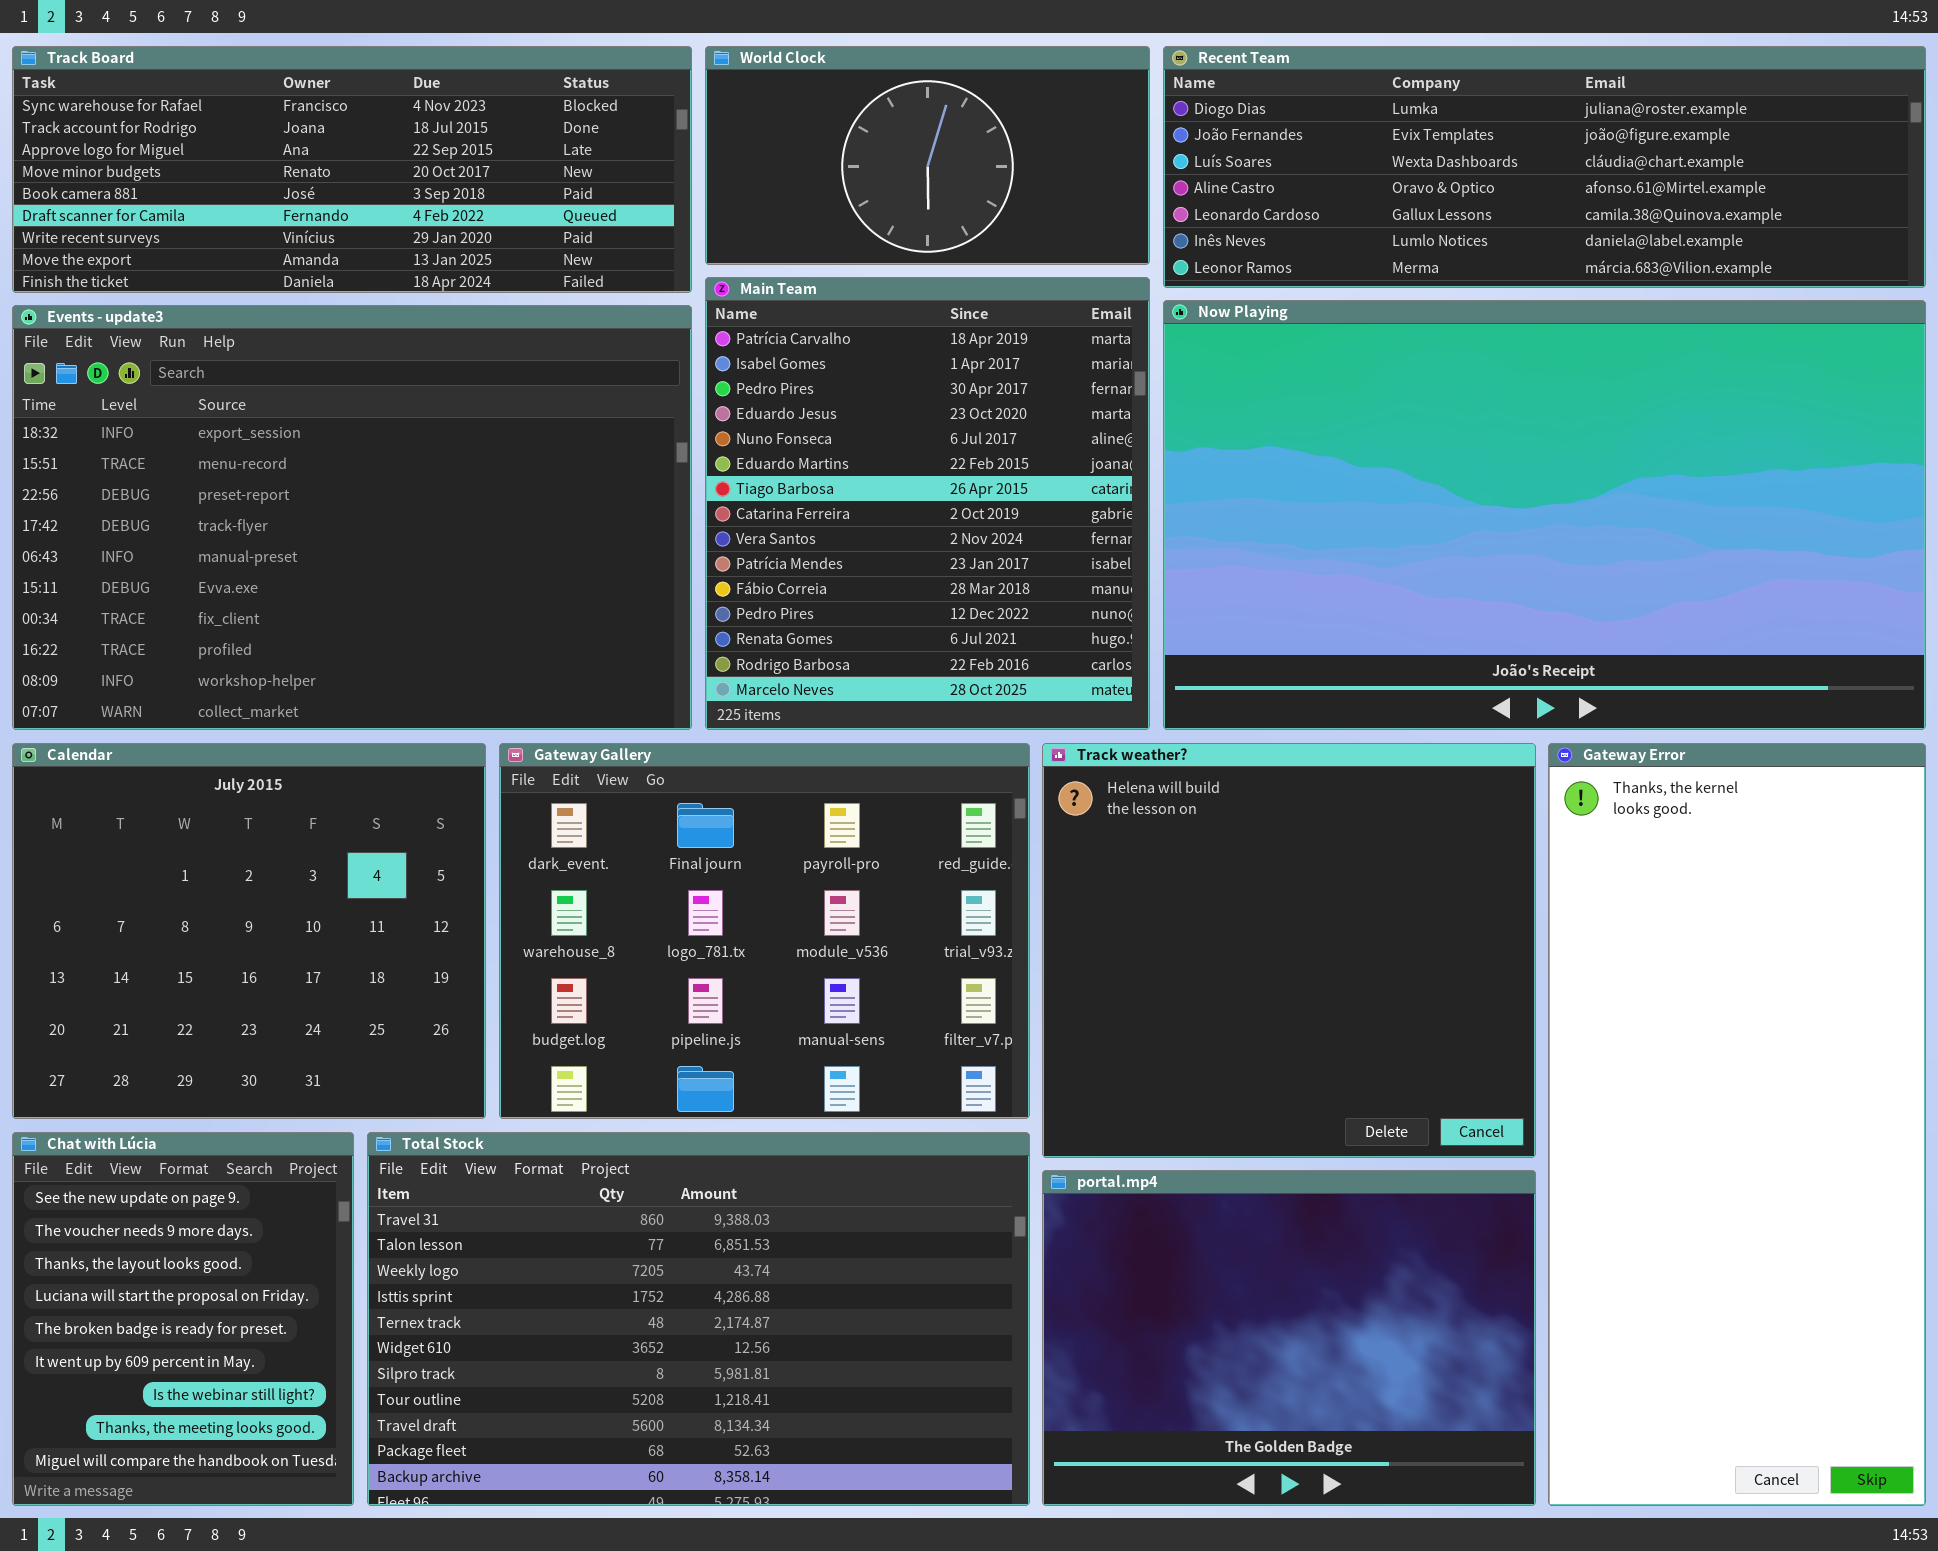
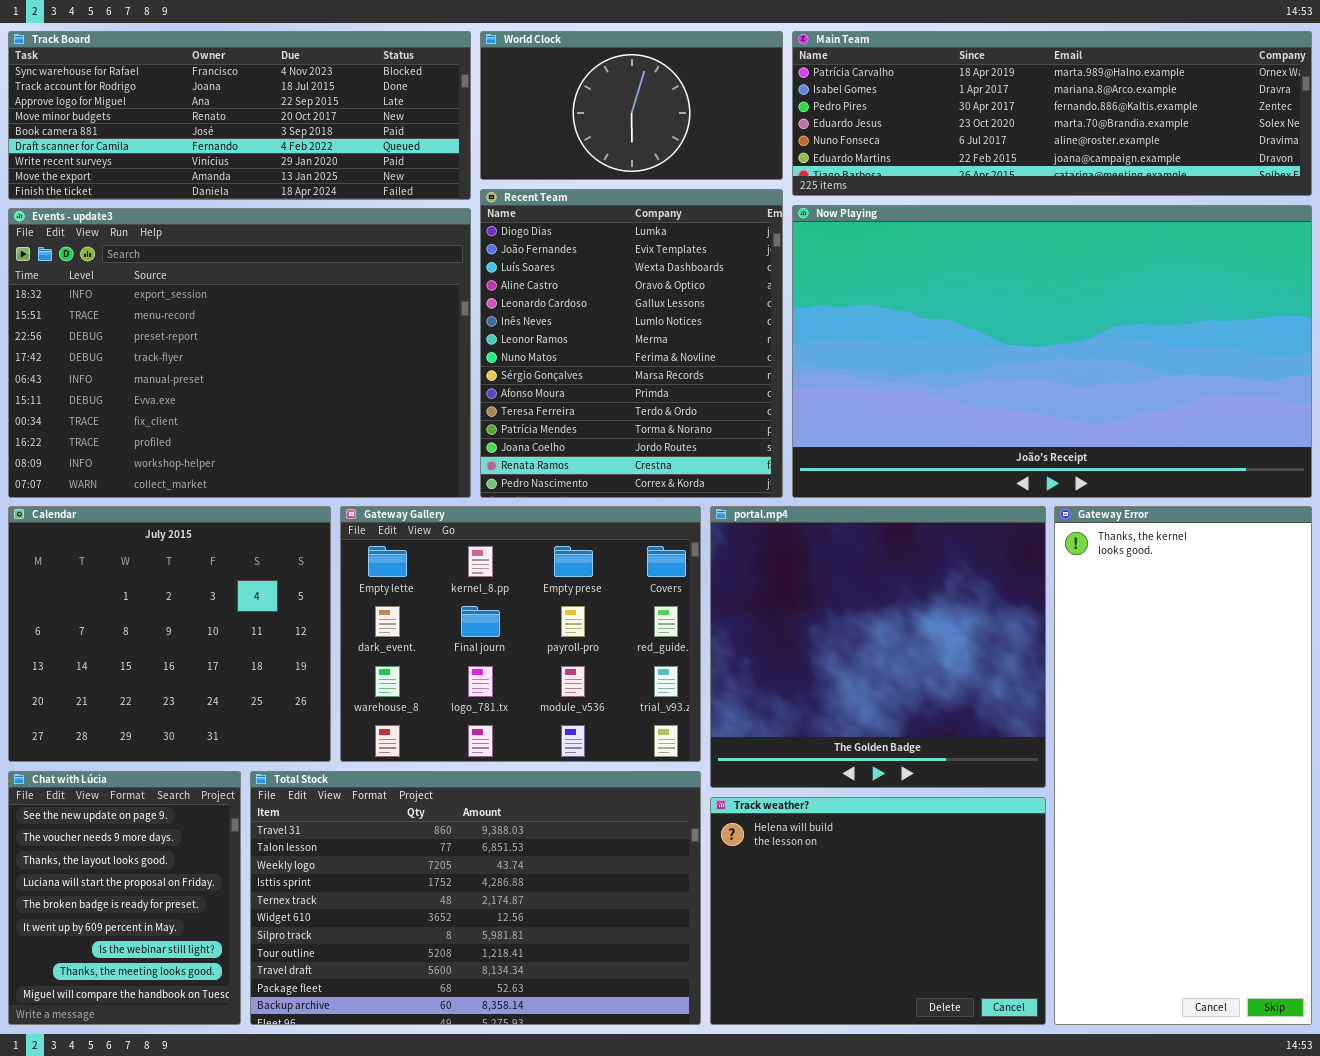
Recent Team: [1163,46,1926,288] -> [480,189,783,498], moved, resized
Main Team: [705,277,1150,730] -> [792,31,1312,196], moved, resized
Gateway Gallery: [499,743,1030,1119] -> [340,506,701,762], scrolled up 1 row
Track weather?: [1042,743,1536,1158] -> [710,797,1046,1025], moved, resized
portal.mp4: [1042,1170,1536,1506] -> [710,506,1046,788], moved, resized

